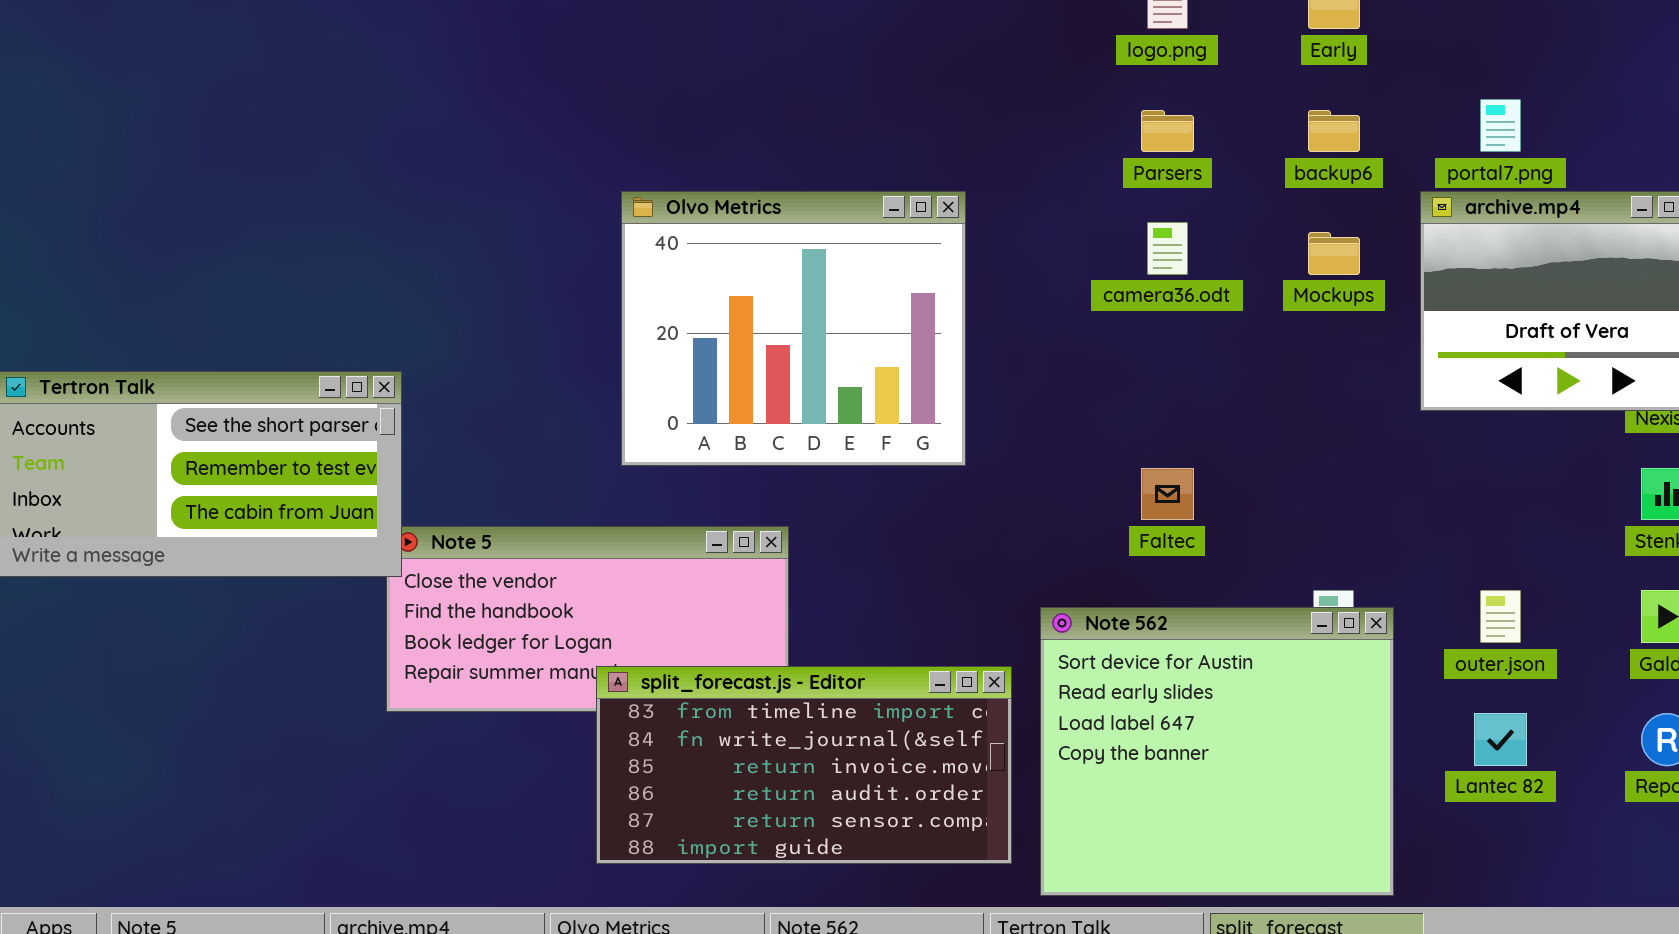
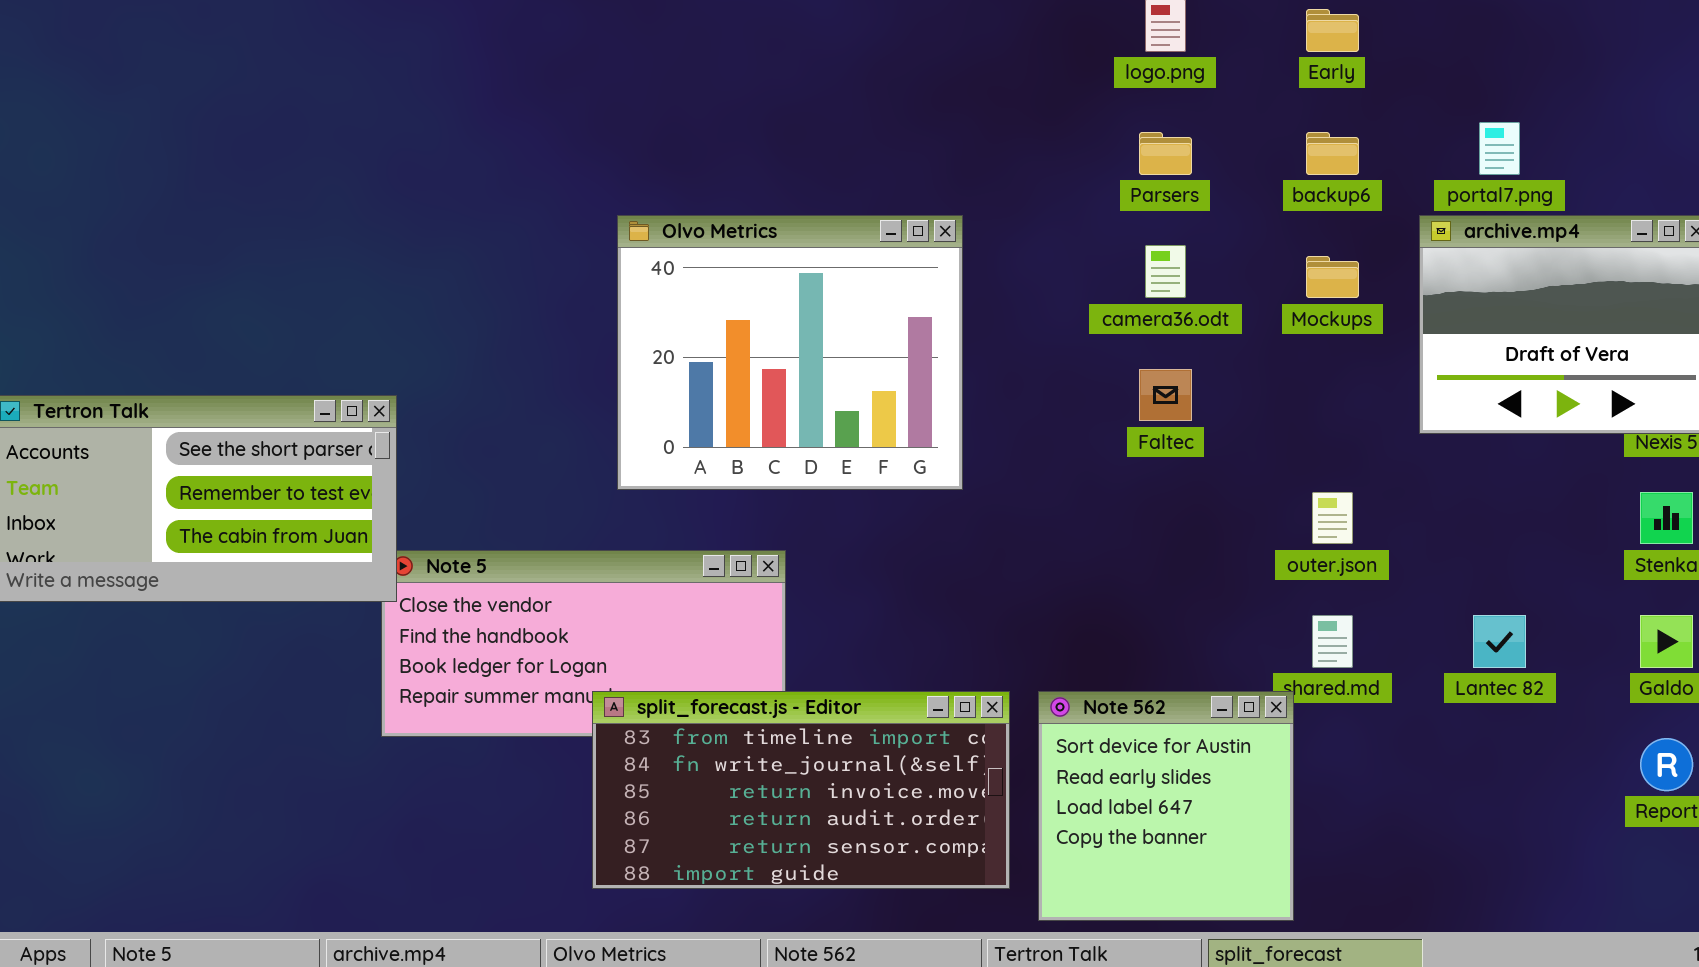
Faltec: [1141,468,1194,520] -> [1139,369,1192,421], moved
outer.json: [1480,590,1521,643] -> [1312,492,1353,544], moved
Note 562: [1040,607,1394,896] -> [1038,691,1294,921], resized
Lantec 82: [1474,713,1527,766] -> [1473,615,1526,668], moved

